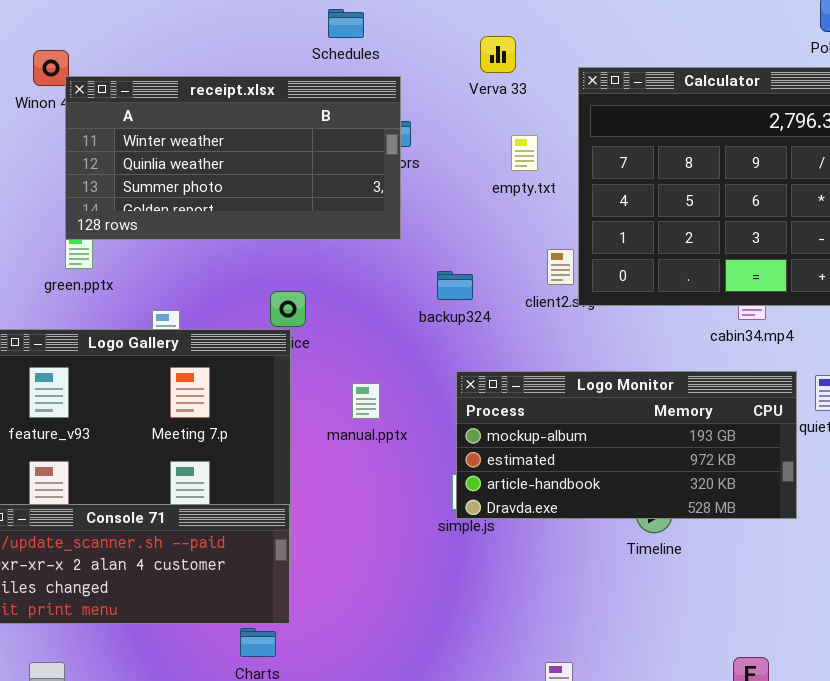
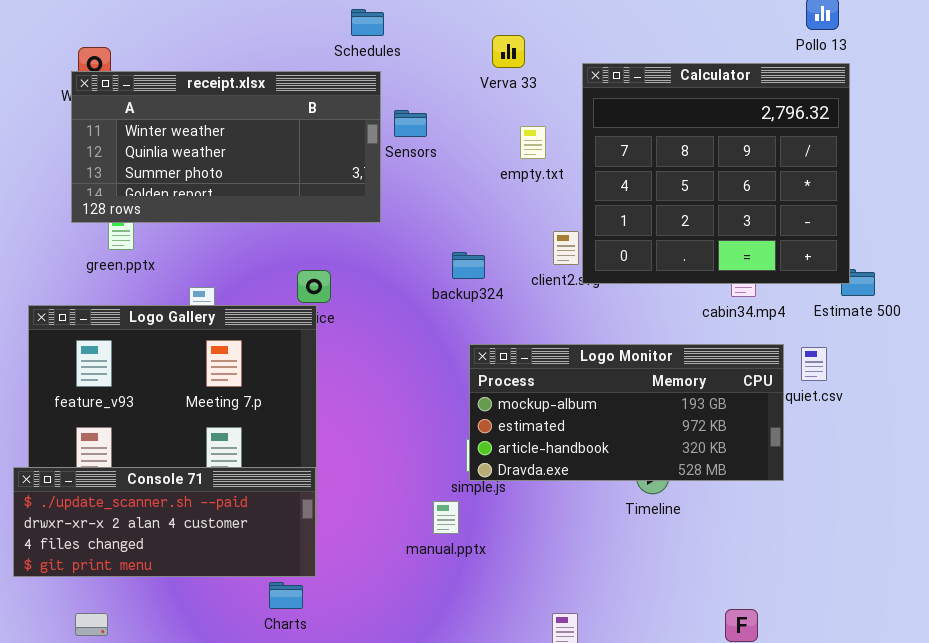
receipt.xlsx: [65,76,401,240] -> [71,71,381,223], moved
manual.pptx: [352,383,380,419] -> [433,501,459,534], moved

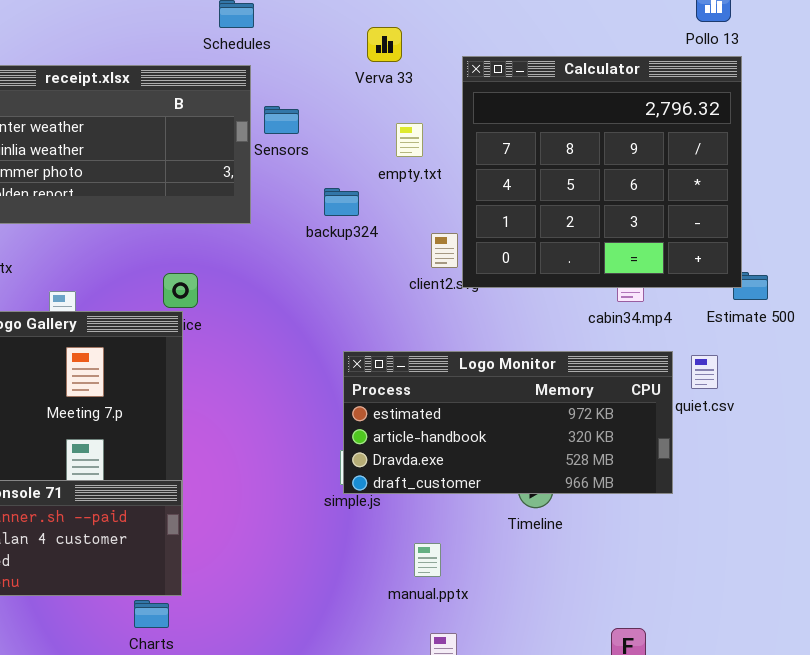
backup324: [452,252,485,279] -> [324,188,359,216], moved
Logo Monitor: [469,344,784,481] -> [343,351,673,494], scrolled down 1 row
manual.pptx: [433,501,459,534] -> [414,543,441,577], moved

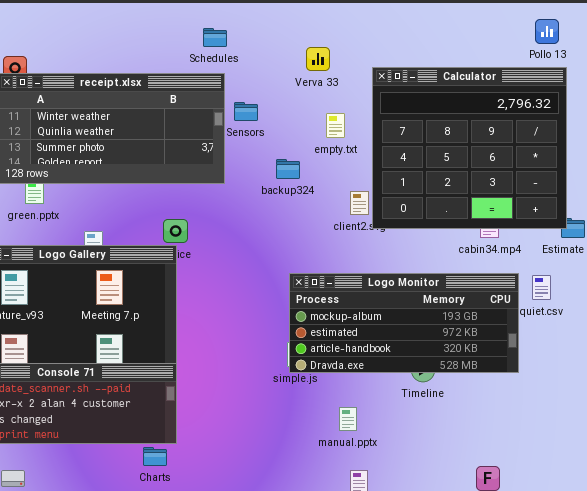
Logo Monitor: [343,351,673,494] -> [289,273,519,373], scrolled up 1 row

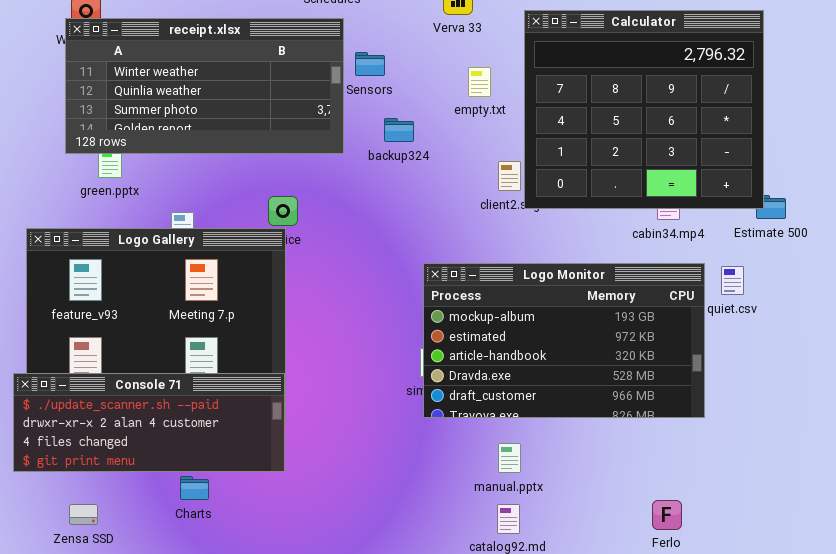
backup324: [276,159,300,179] -> [384,118,414,142], moved
Logo Monitor: [289,273,519,373] -> [423,263,705,418], resized
manual.pptx: [339,407,357,431] -> [498,443,521,473], moved
Charts: [143,447,167,466] -> [180,476,209,500], moved

